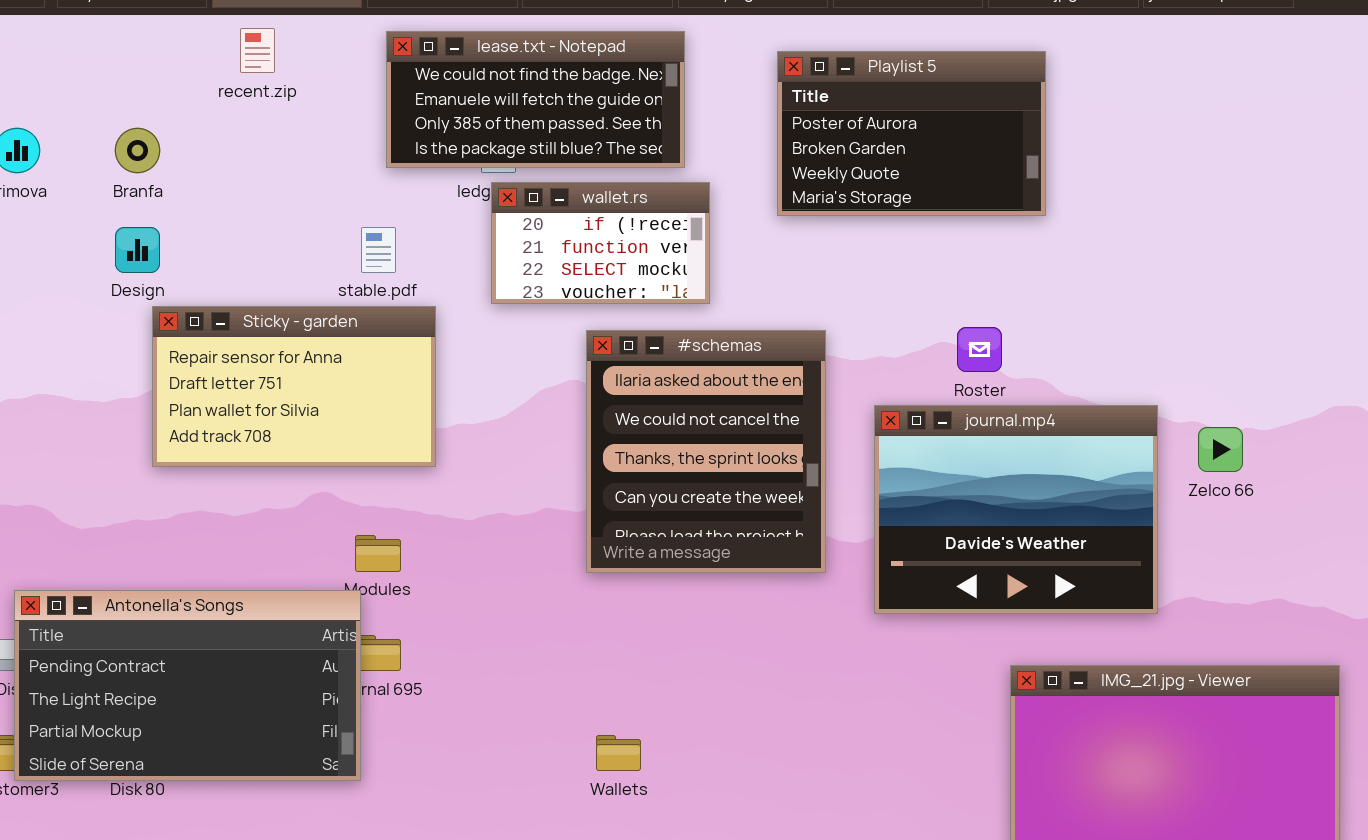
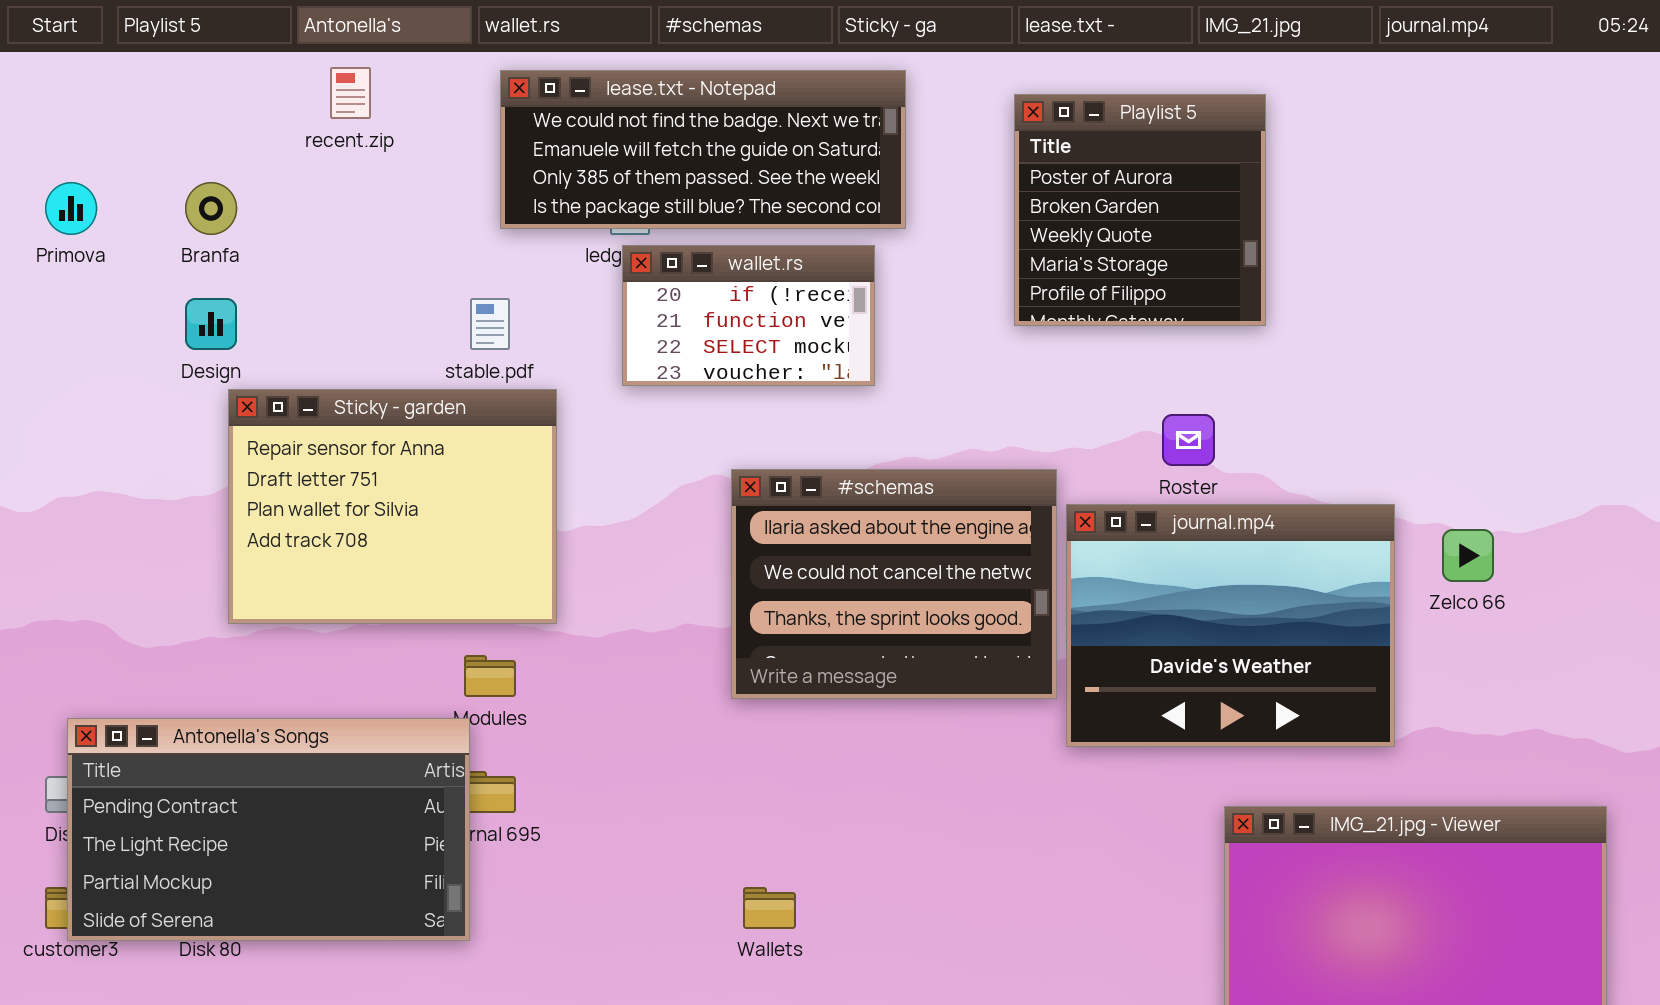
lease.txt - Notepad: [386,31,685,168] -> [500,70,906,229], resized
Playlist 5: [777,51,1046,216] -> [1014,94,1266,326], resized
Sticky - garden: [152,306,436,467] -> [228,389,557,624], resized
#schemas: [586,330,826,573] -> [731,469,1057,699], resized

